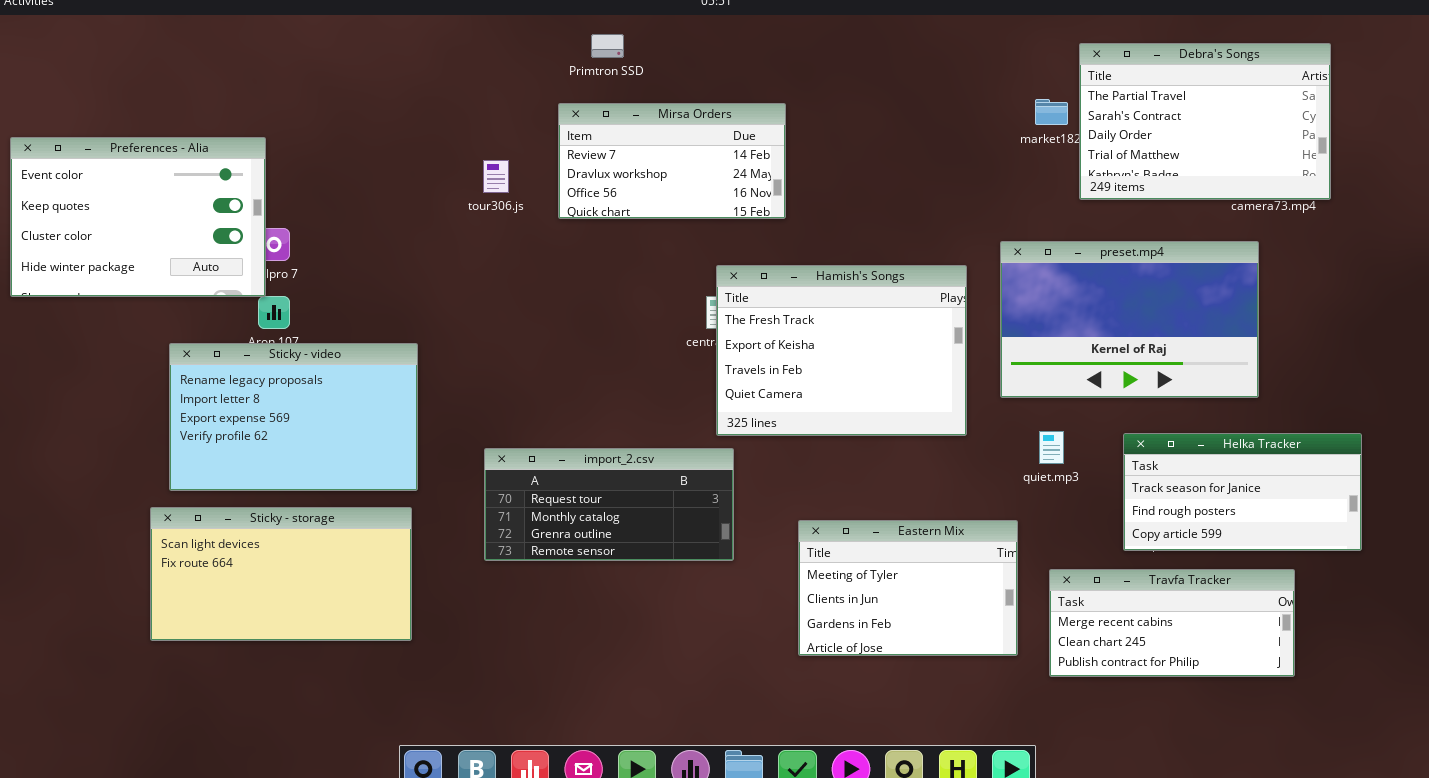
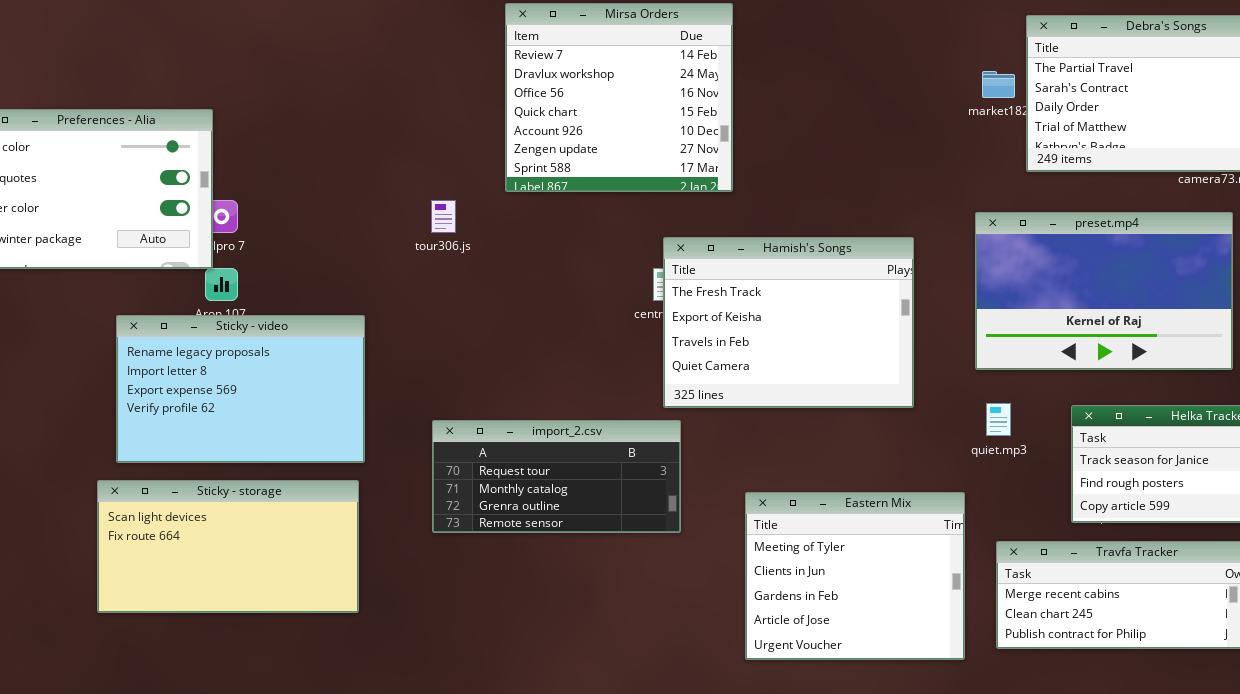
Mirsa Orders: [558,103,786,219] -> [505,3,733,192], resized
tour306.js: [483,160,509,193] -> [431,200,456,233], moved
preset.mp4: [1000,241,1259,398] -> [975,212,1233,370], moved
Eastern Mix: [798,520,1018,656] -> [745,492,965,660], resized

